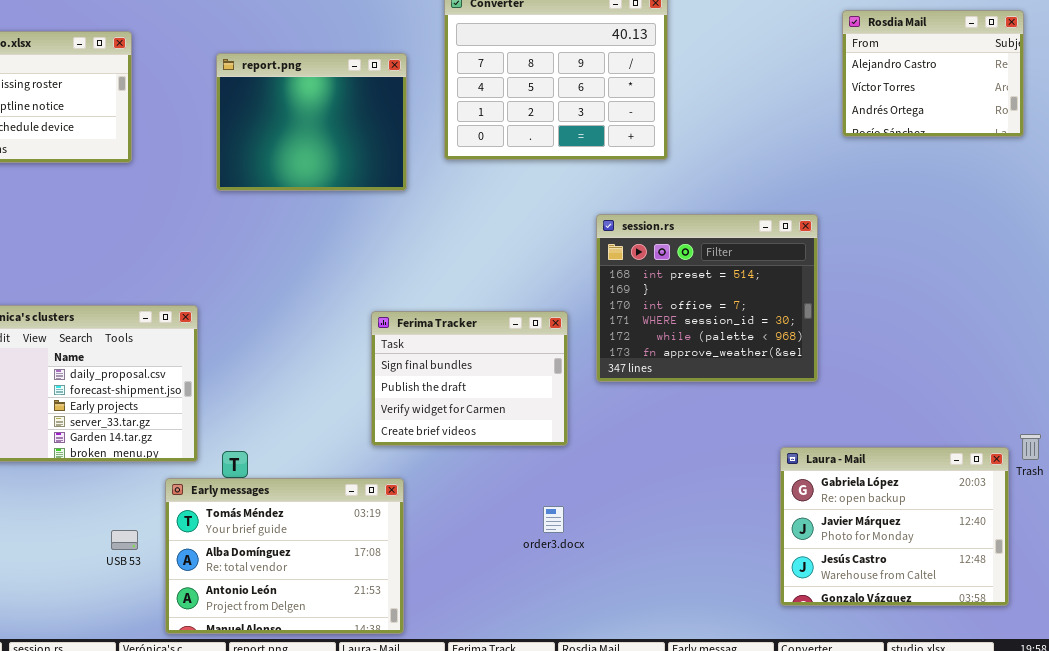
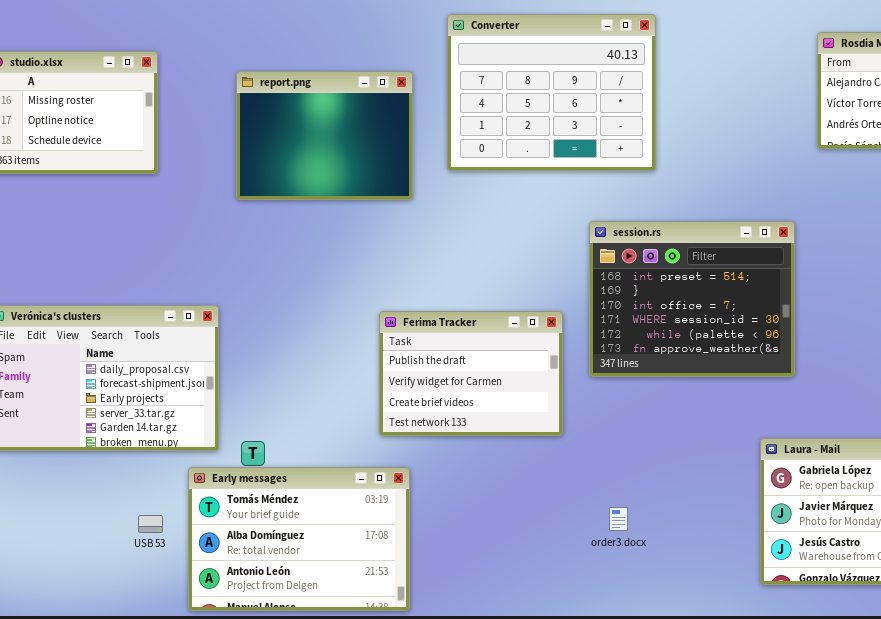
Ferima Tracker: [371,311,568,446] -> [379,311,563,436], scrolled down 1 row
order3.docx: [543,506,564,533] -> [609,507,628,531], moved

